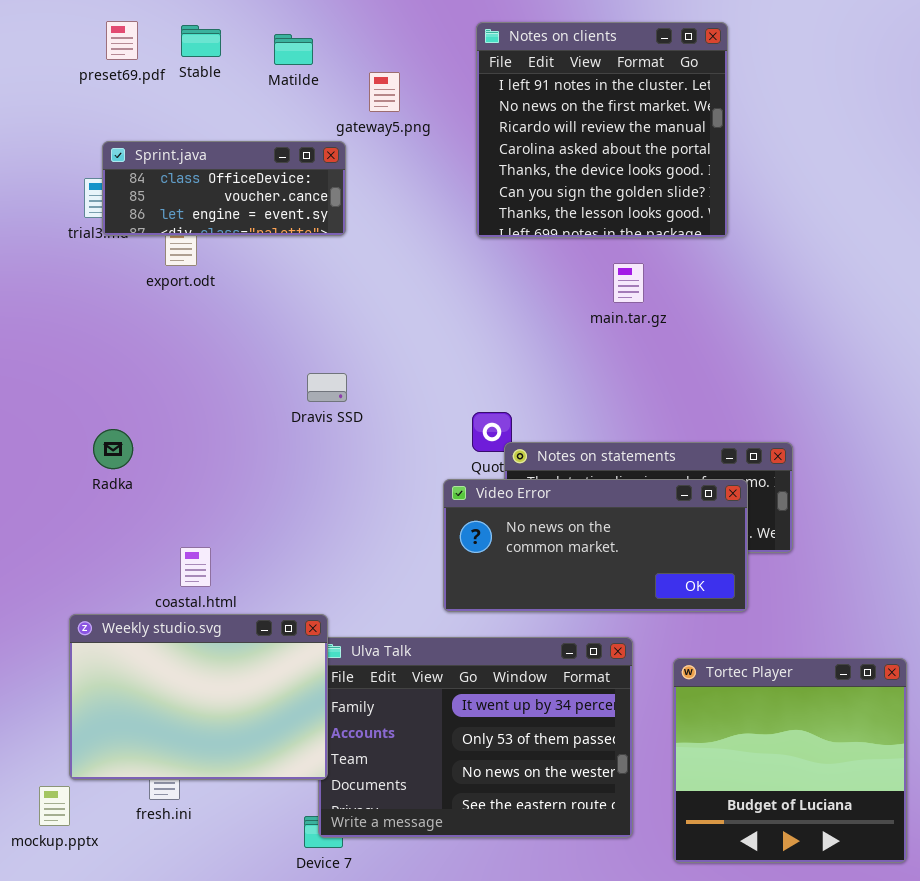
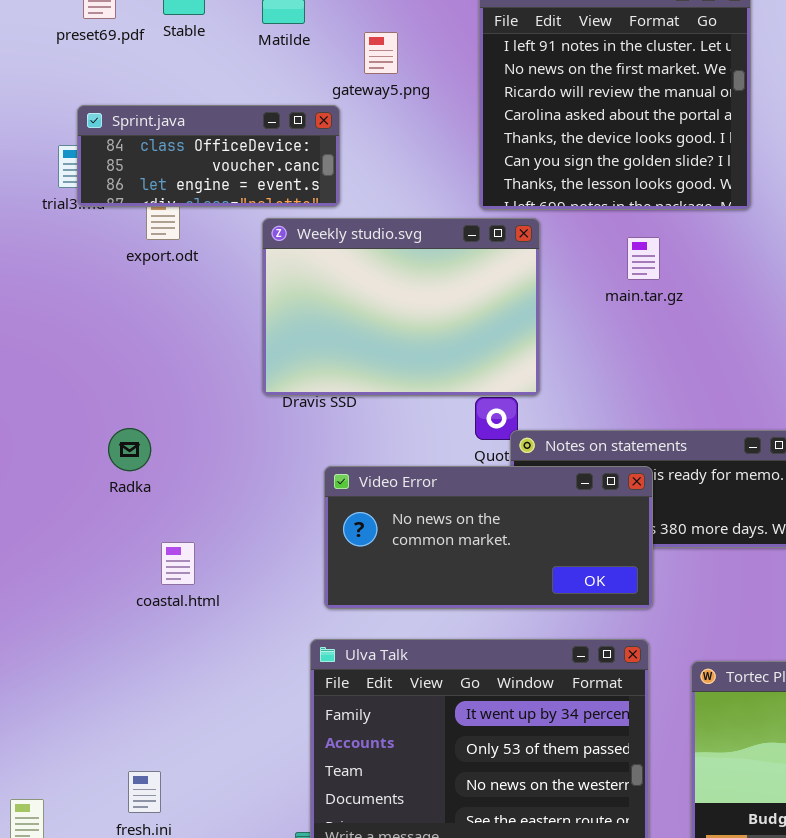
Radka: [93,429,133,469] -> [108,428,151,471], moved
Video Error: [443,479,748,612] -> [324,466,653,609], moved
Weekly studio.svg: [69,614,328,780] -> [262,218,540,396], moved

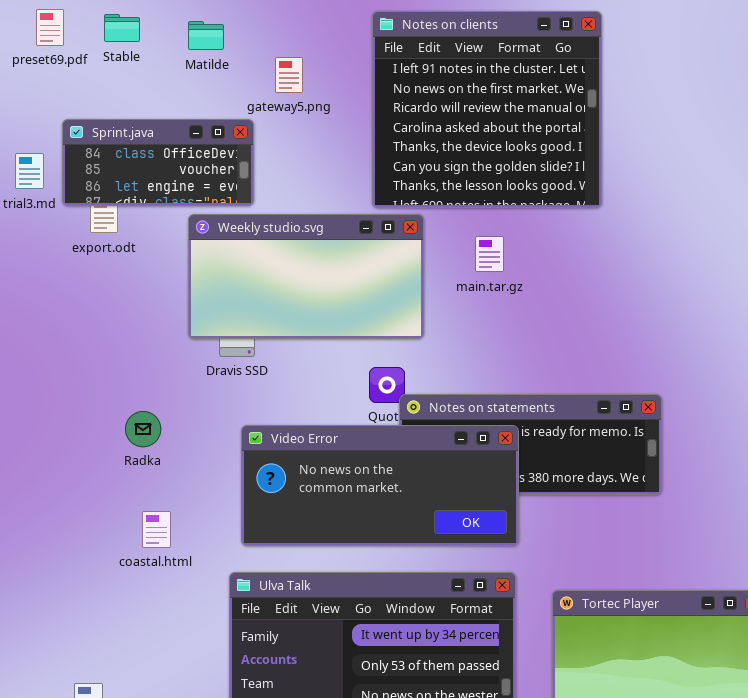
Sprint.java: [77,105,340,207] -> [62,119,254,206], resized
Weekly studio.svg: [262,218,540,396] -> [188,214,424,339], resized
main.tar.gz: [627,237,660,280] -> [475,236,504,272], moved
Radka: [108,428,151,471] -> [125,411,161,447], moved
coastal.html: [161,542,195,585] -> [142,511,171,548], moved

